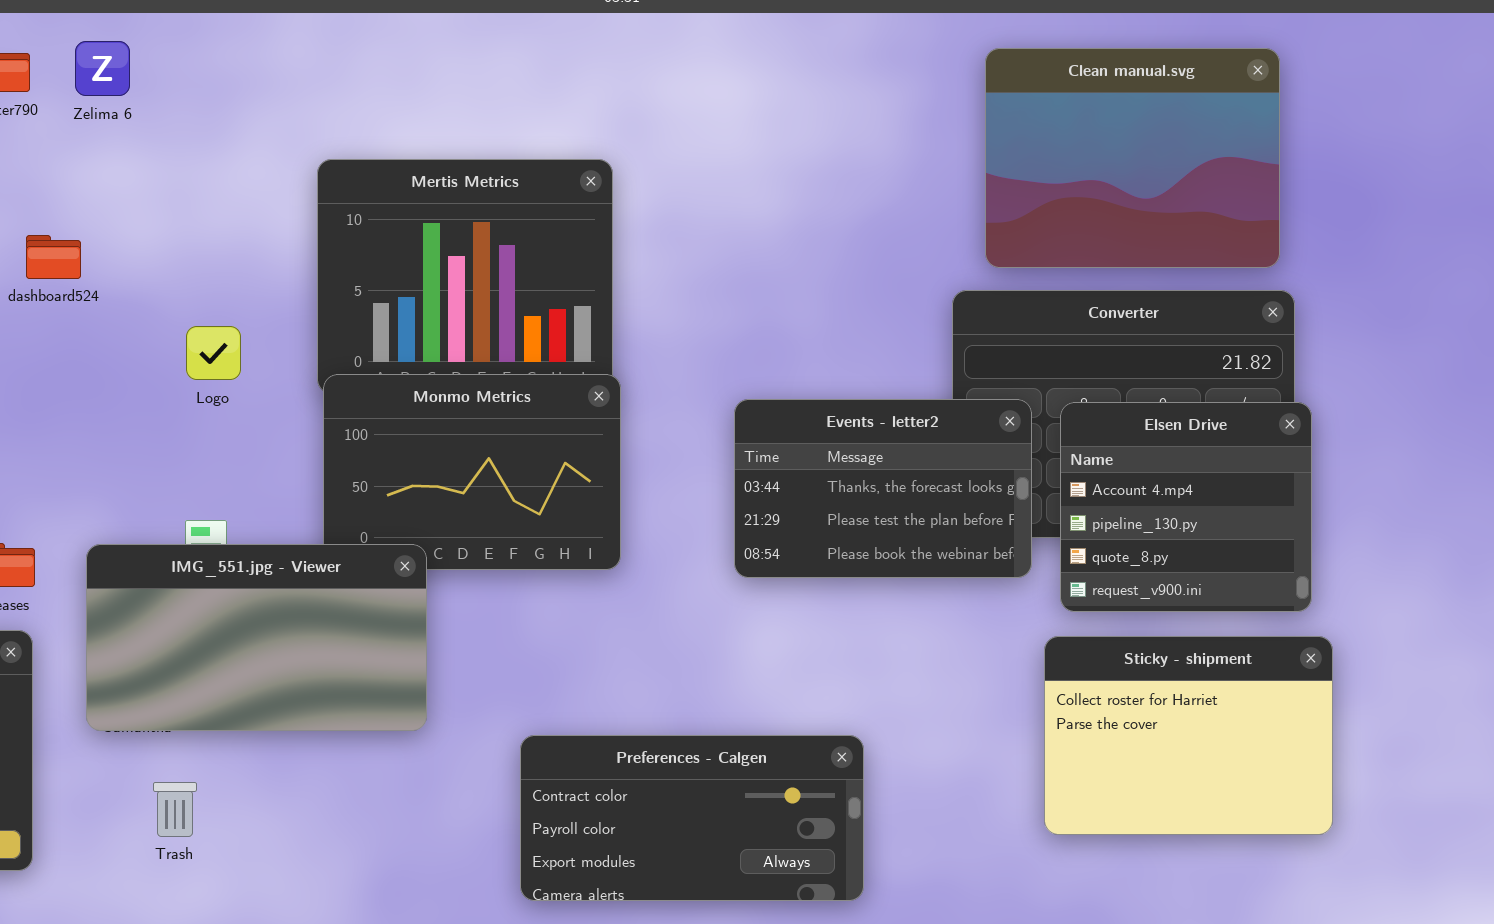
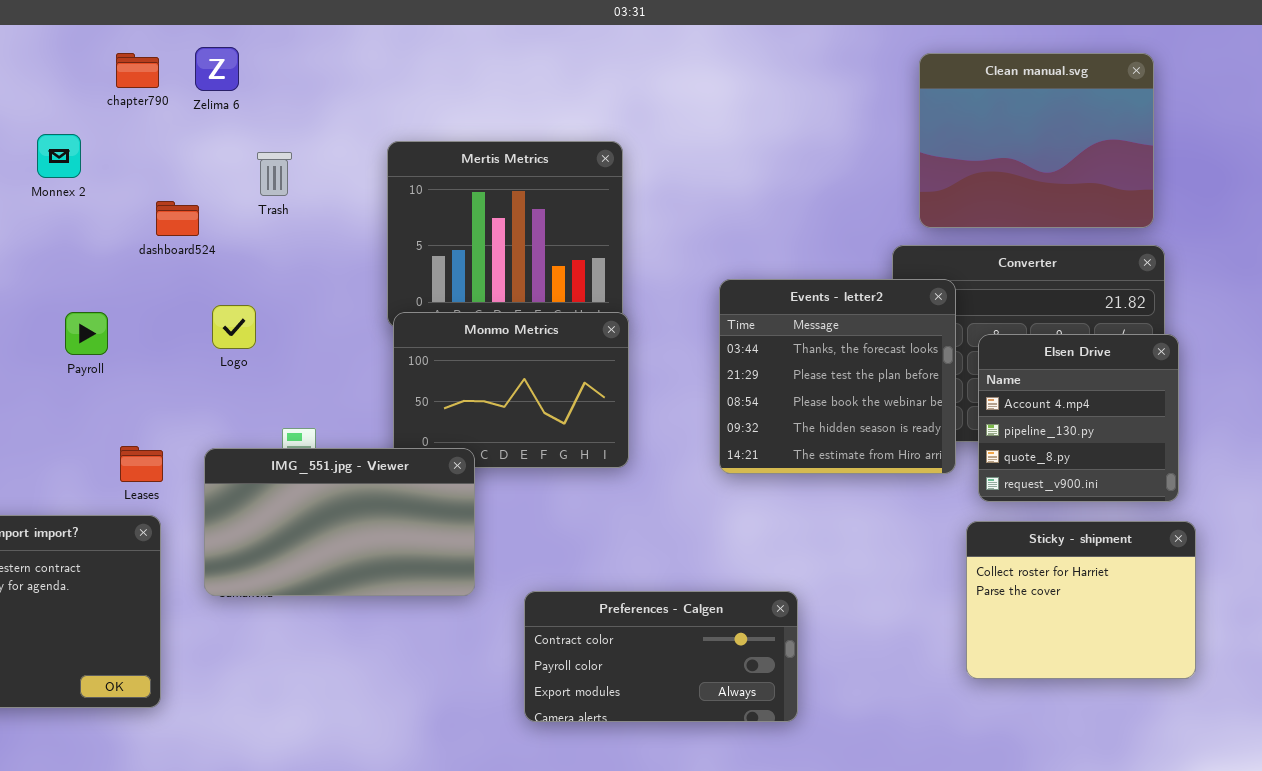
Logo: [186,326,241,380] -> [212,305,256,349], moved
Events - letter2: [734,399,1032,578] -> [719,279,956,474], resized
Preferences - Calgen: [520,735,864,901] -> [524,591,798,722], moved
Trash: [153,782,197,837] -> [257,152,292,196], moved

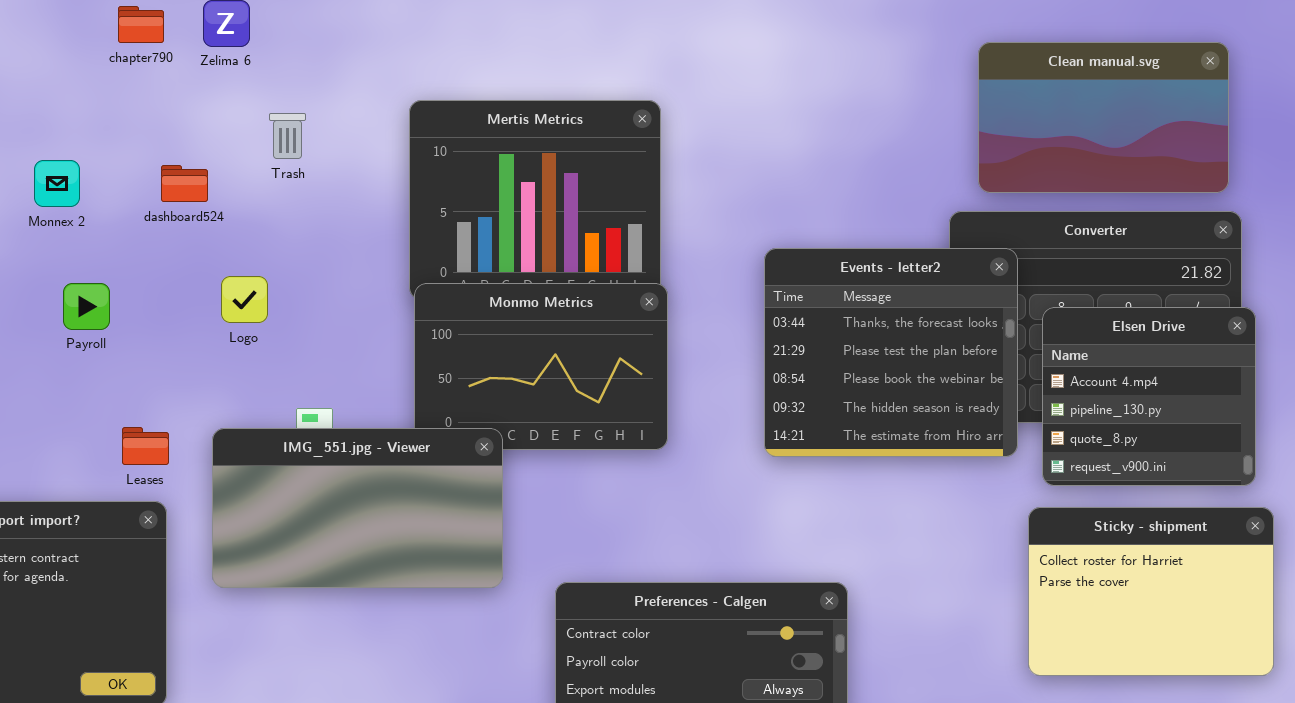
Clean manual.svg: [919,53,1154,228] -> [978,42,1229,193], resized
Monnex 2: [37,134,81,178] -> [34,160,80,207], moved

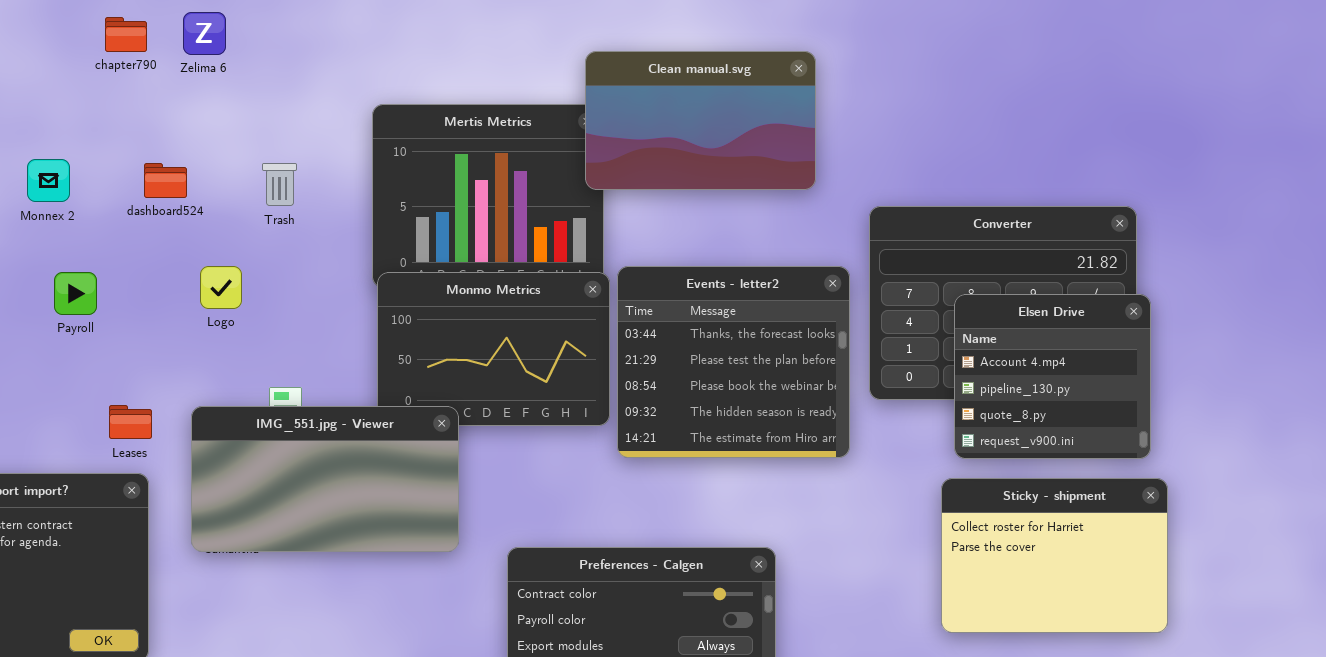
Clean manual.svg: [978,42,1229,193] -> [585,51,816,190], moved
Trash: [269,113,306,159] -> [262,163,297,206], moved
Events - letter2: [764,248,1018,457] -> [617,266,850,458], moved

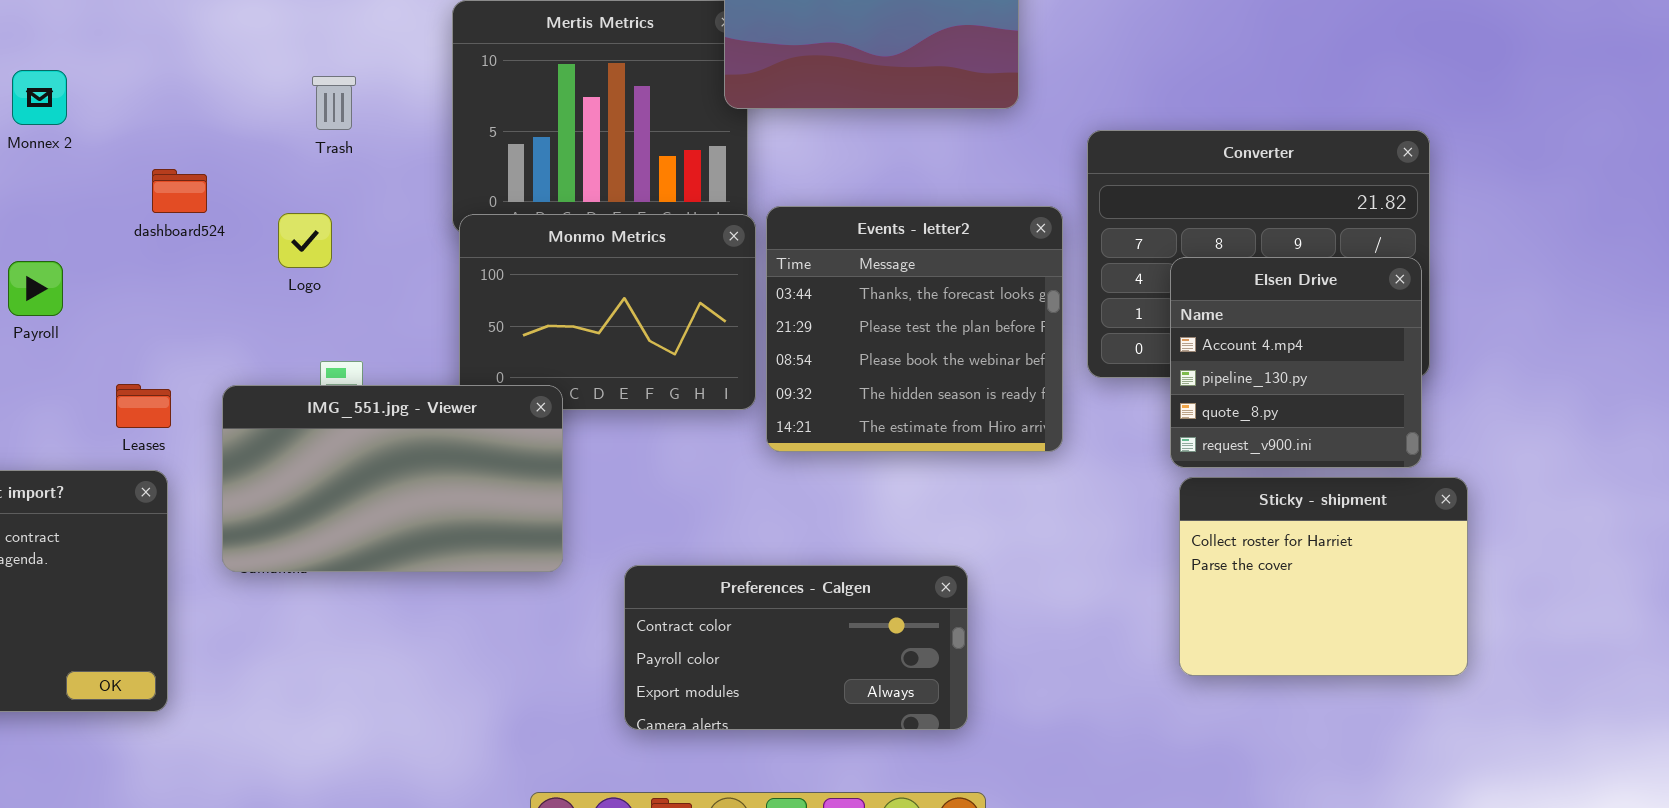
dashboard524: [144,163,187,198] -> [152,169,207,213], moved
Logo: [200,266,242,309] -> [278,213,332,268], moved
Payroll: [54,272,97,315] -> [8,261,63,316], moved
Elsen Drive: [954,294,1151,459] -> [1170,257,1422,468], moved

